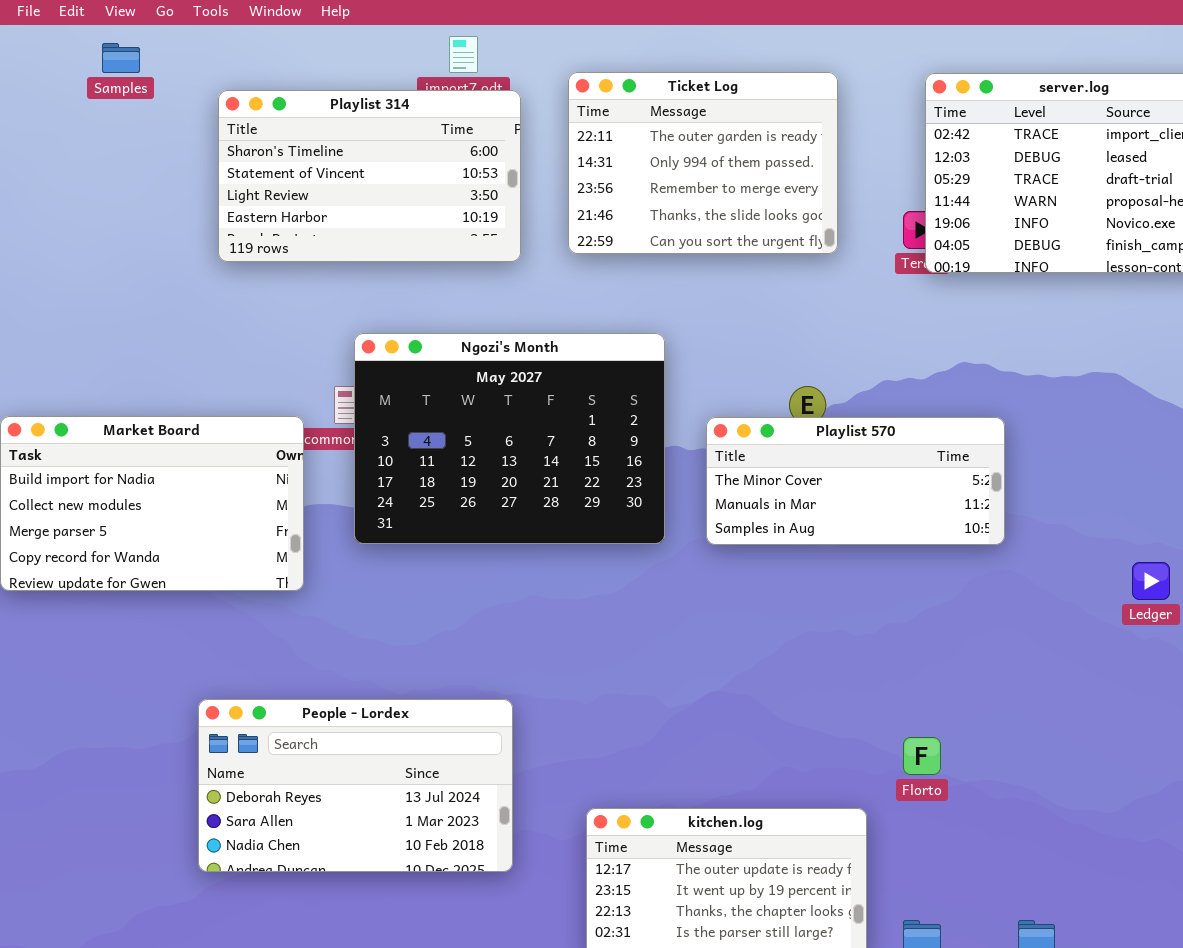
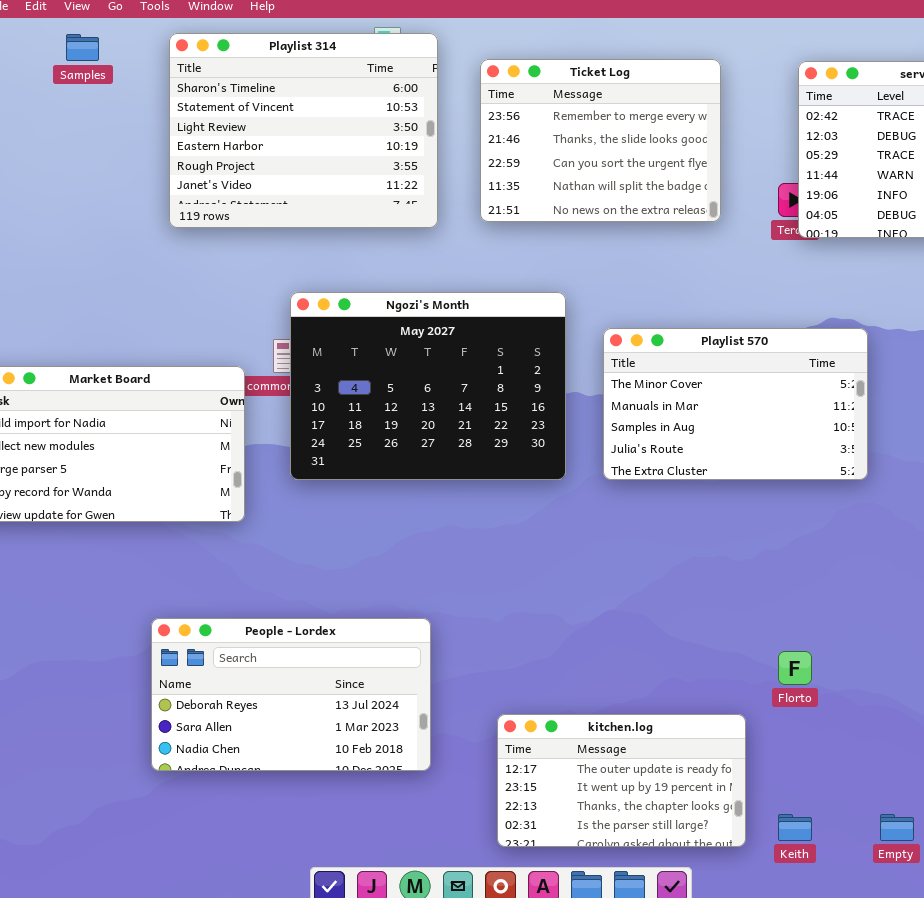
Ticket Log: [568,72,838,254] -> [480,59,721,222], scrolled down 2 rows
Playlist 314: [218,90,521,262] -> [169,33,438,228], resized
Playlist 570: [706,417,1005,545] -> [603,328,868,480], resized

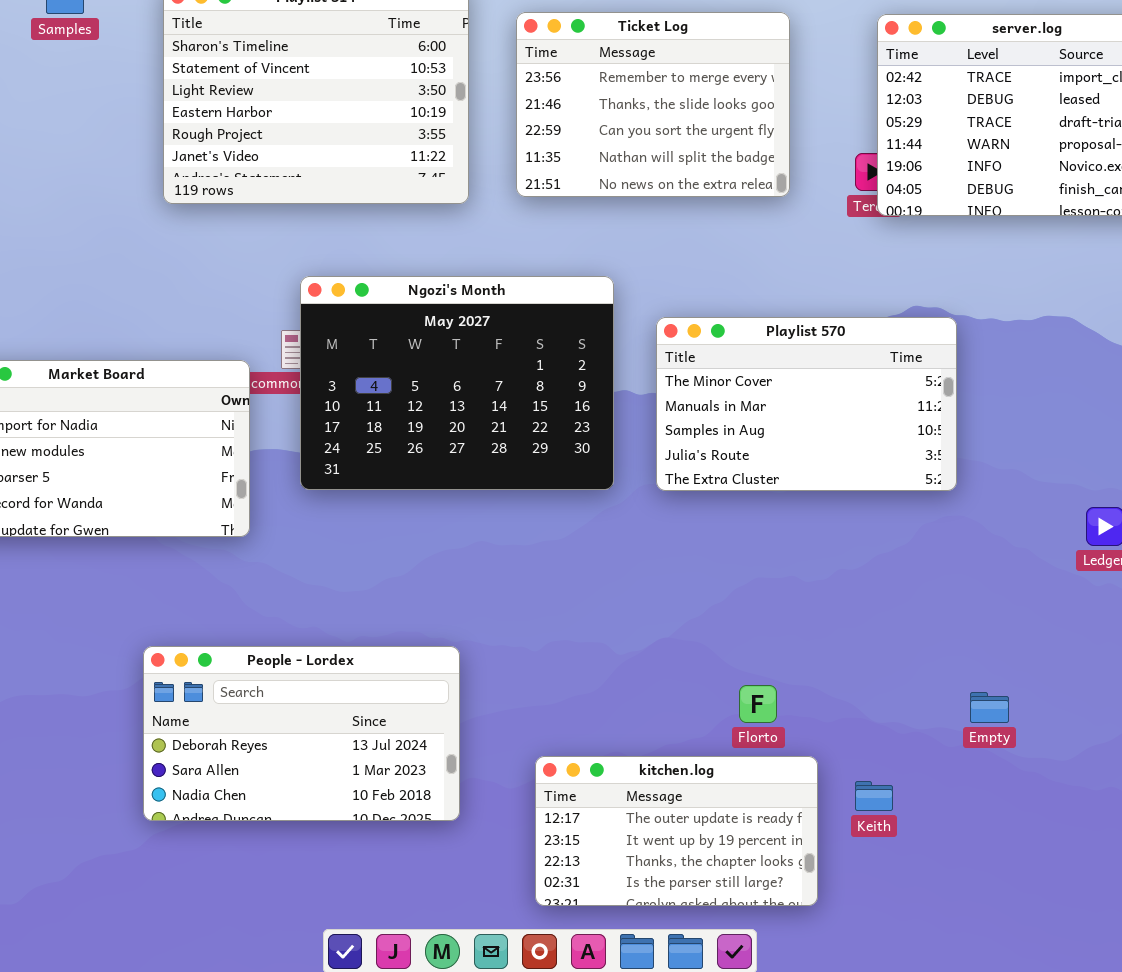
Florto: [778,651,812,685] -> [739,685,777,723], moved
Keith: [778,814,812,841] -> [855,781,893,811], moved
Empty: [880,814,914,841] -> [970,692,1009,723], moved

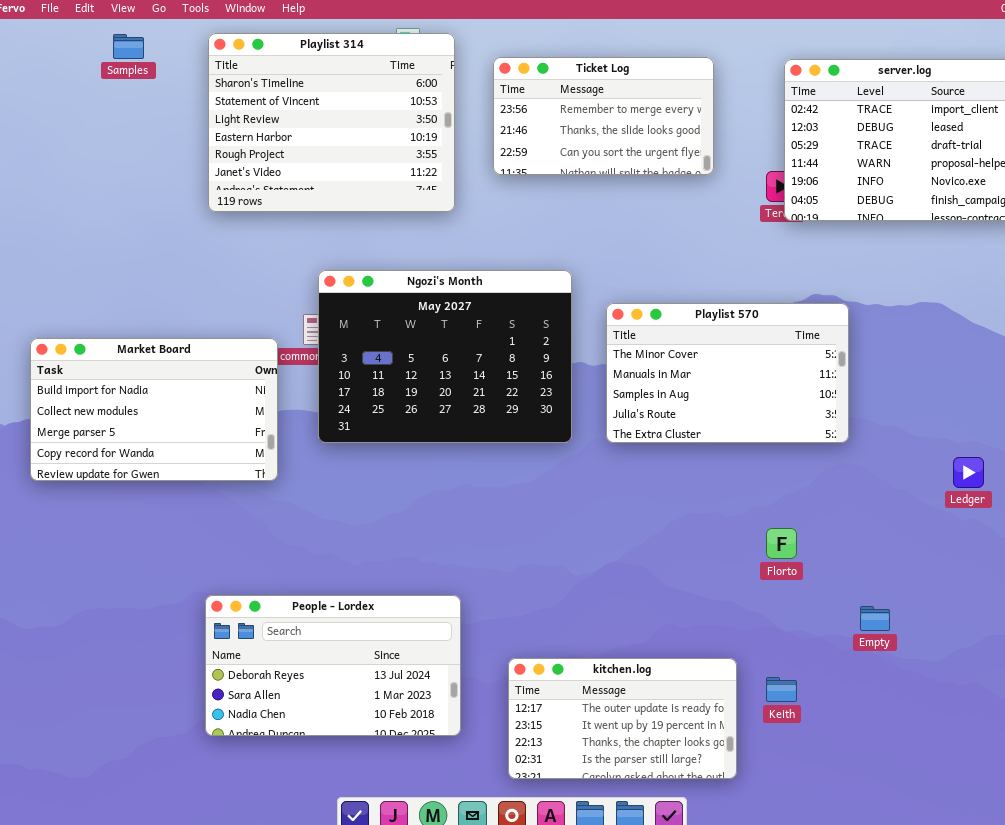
Ticket Log: [516,12,790,197] -> [493,57,714,175], resized
People - Lordex: [143,646,460,821] -> [205,595,461,736], moved
Florto: [739,685,777,723] -> [766,528,797,559], moved

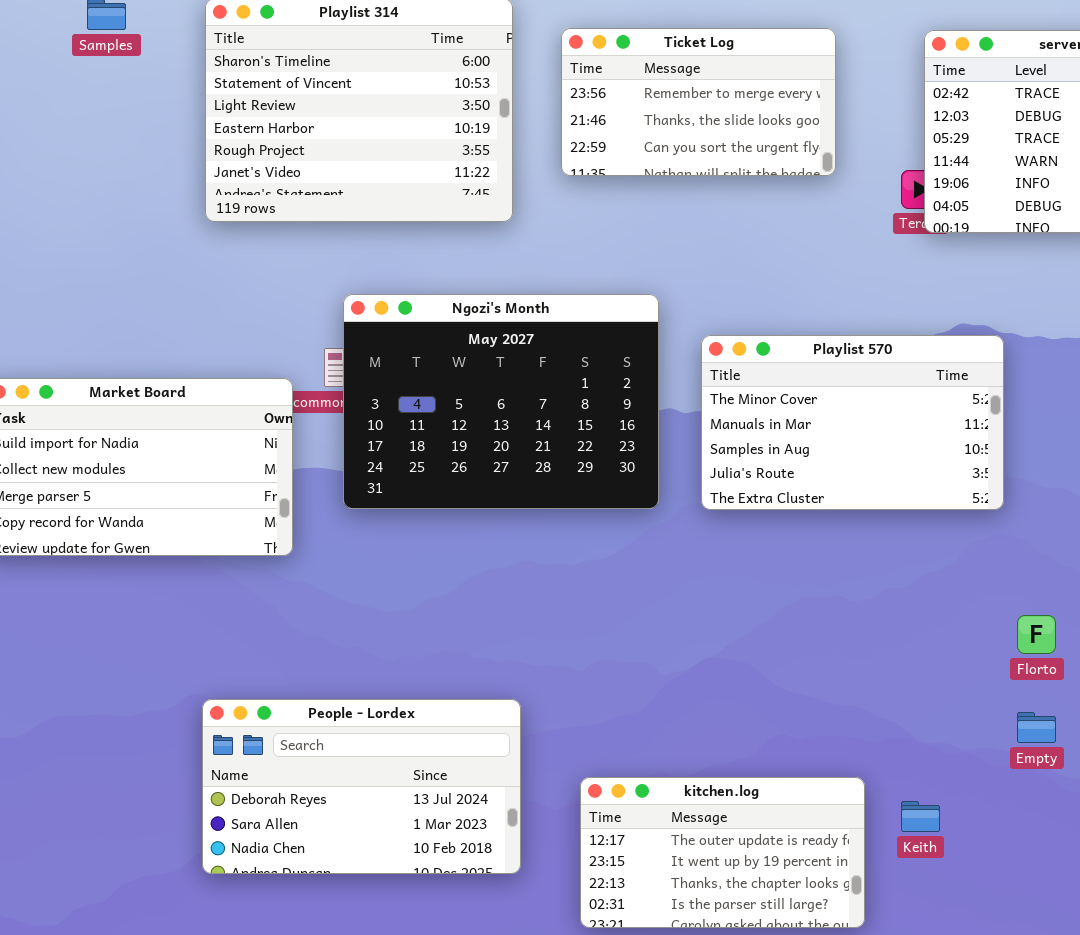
Florto: [766,528,797,559] -> [1017,615,1056,654], moved

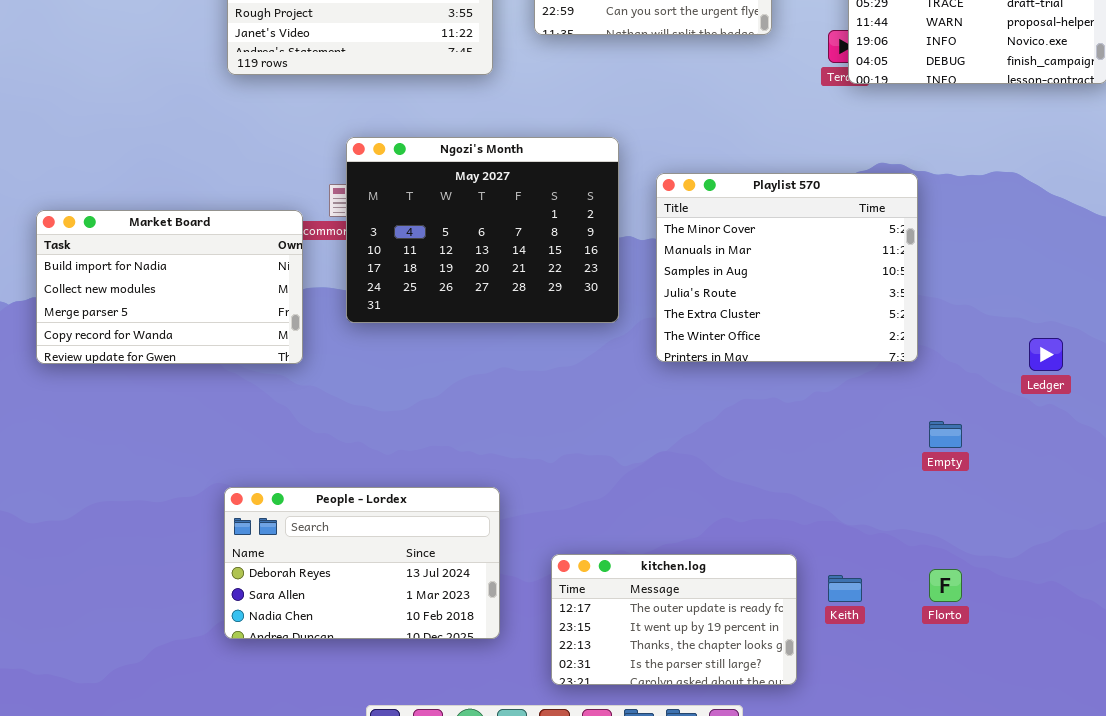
Playlist 570: [701,335,1004,510] -> [656,173,918,362], resized
Florto: [1017,615,1056,654] -> [929,569,962,602], moved
Empty: [1017,712,1056,743] -> [929,421,962,448], moved

